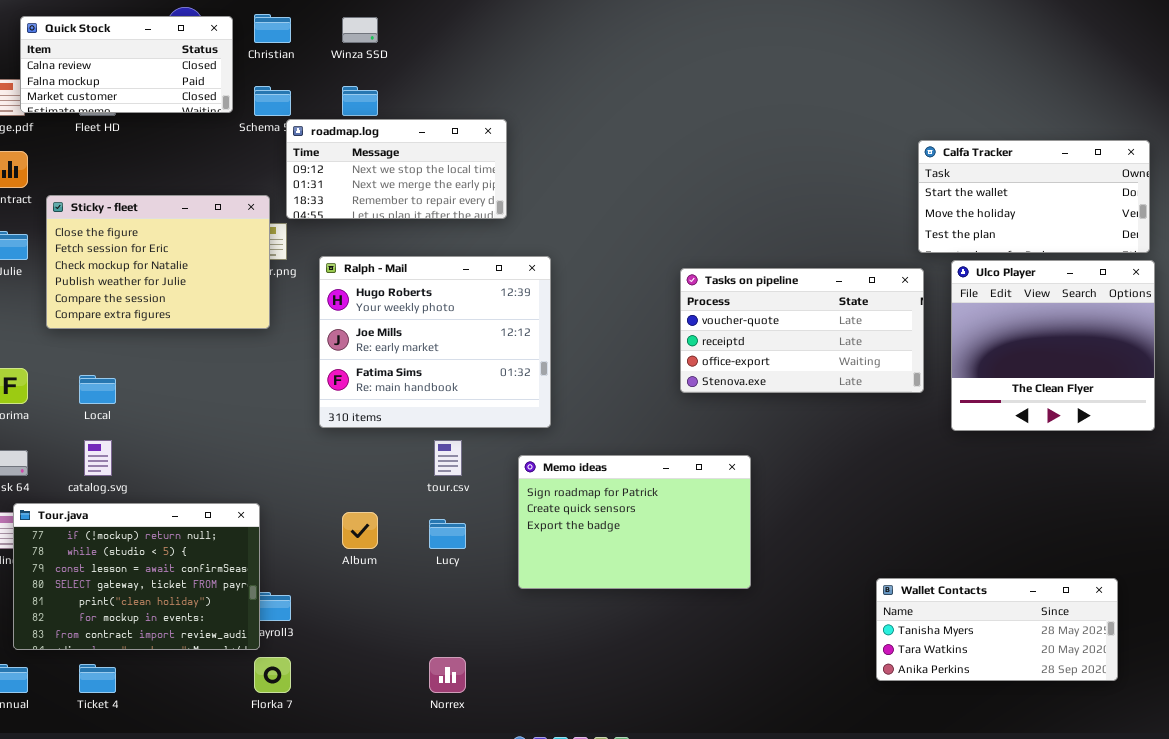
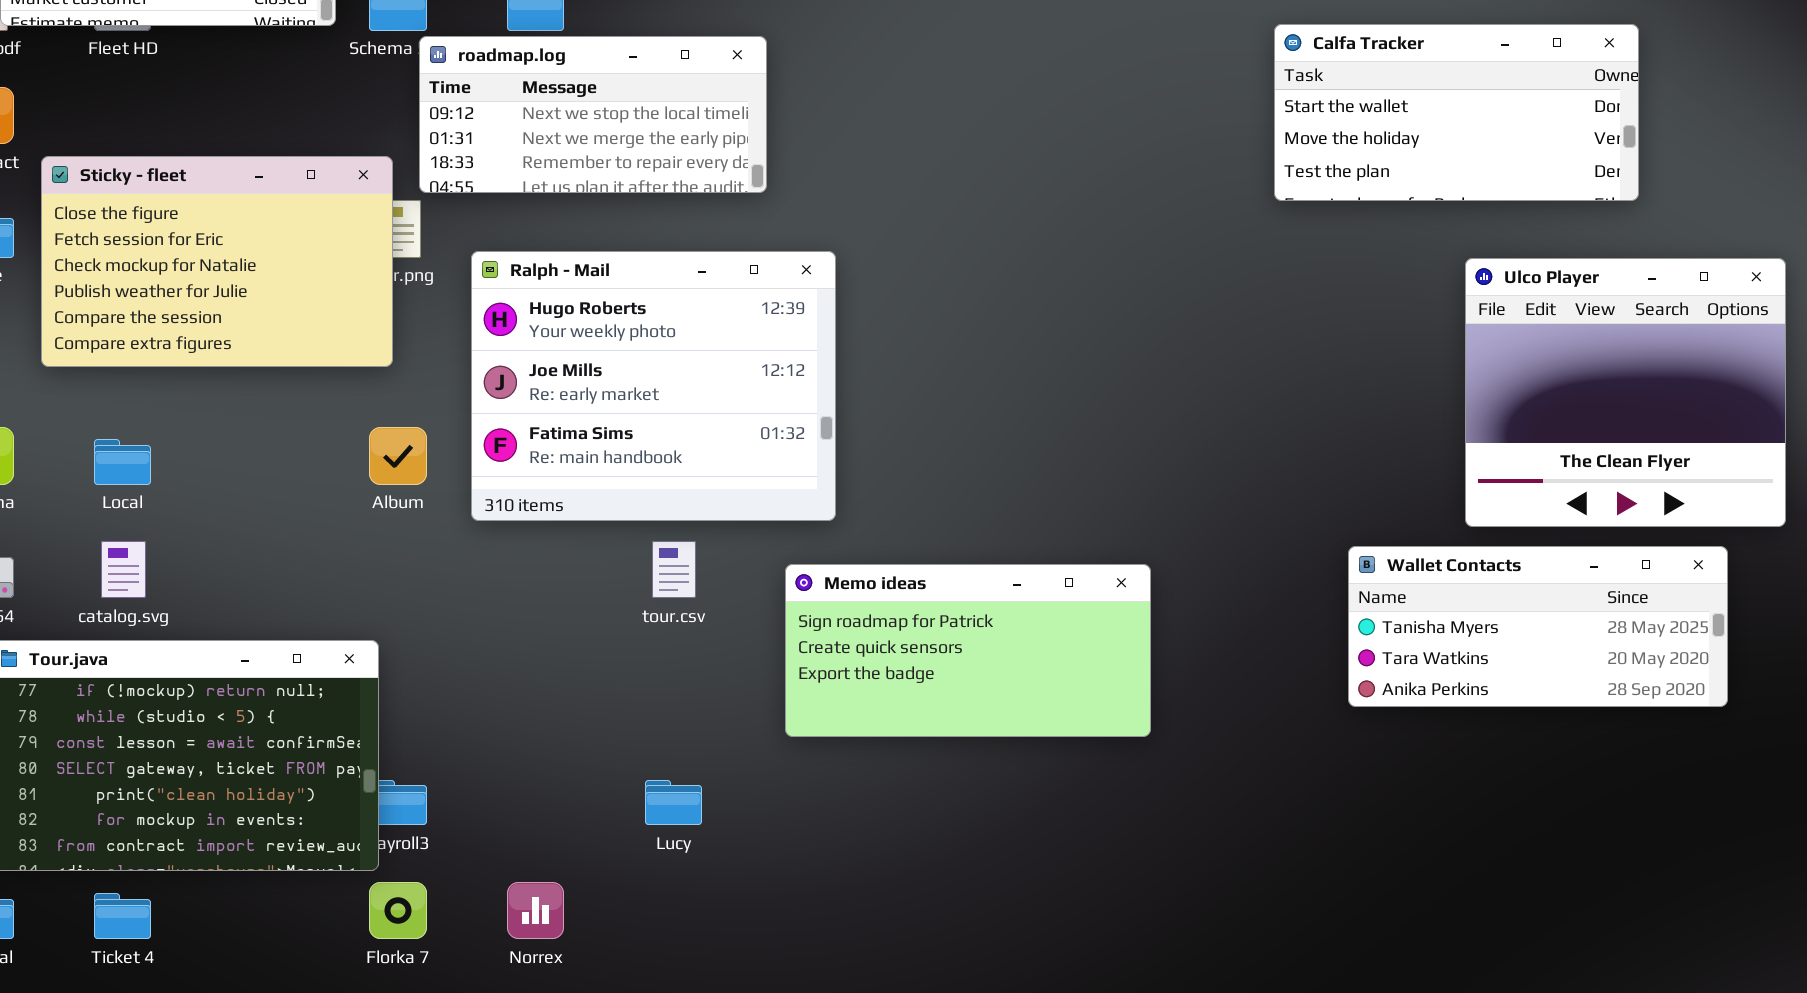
Calfa Tracker: [918,140,1150,253] -> [1274,24,1639,201], moved
Tasks on pipeline: [680,268,924,393] -> none, closed
Memo ideas: [518,455,751,589] -> [785,564,1151,737], resized
Album: [342,512,378,549] -> [369,427,427,485], moved
Lucy: [429,519,466,549] -> [645,780,702,825], moved
Wallet Contacts: [876,578,1118,681] -> [1348,546,1728,707], moved
Norrex: [429,657,466,693] -> [507,882,564,939], moved

